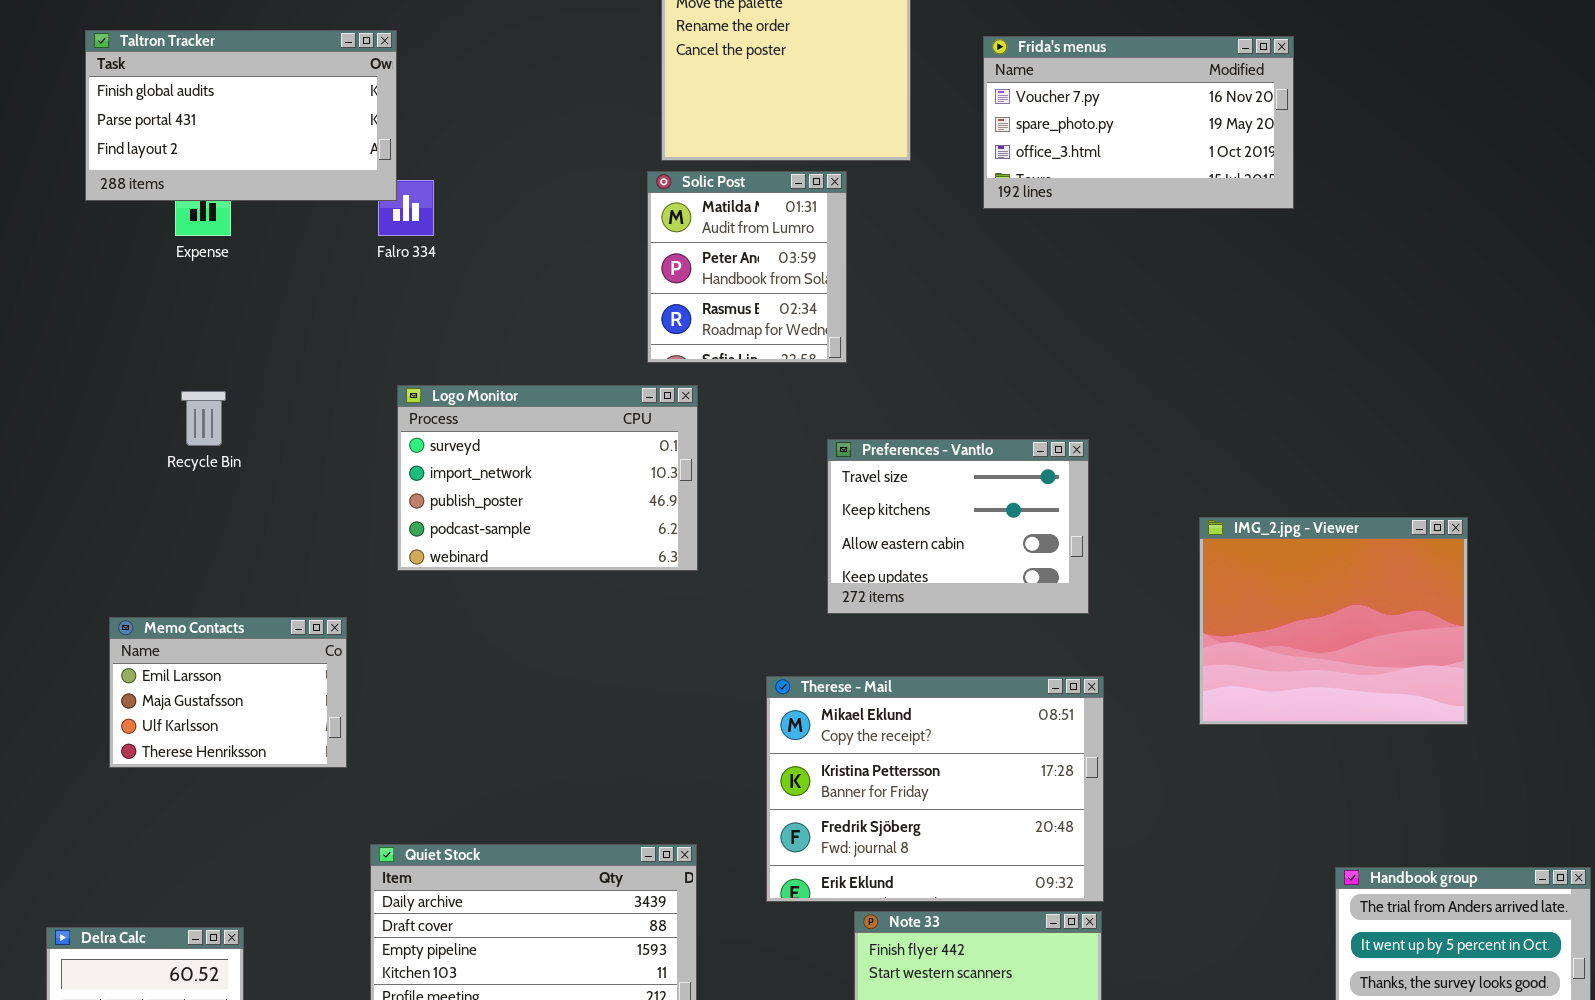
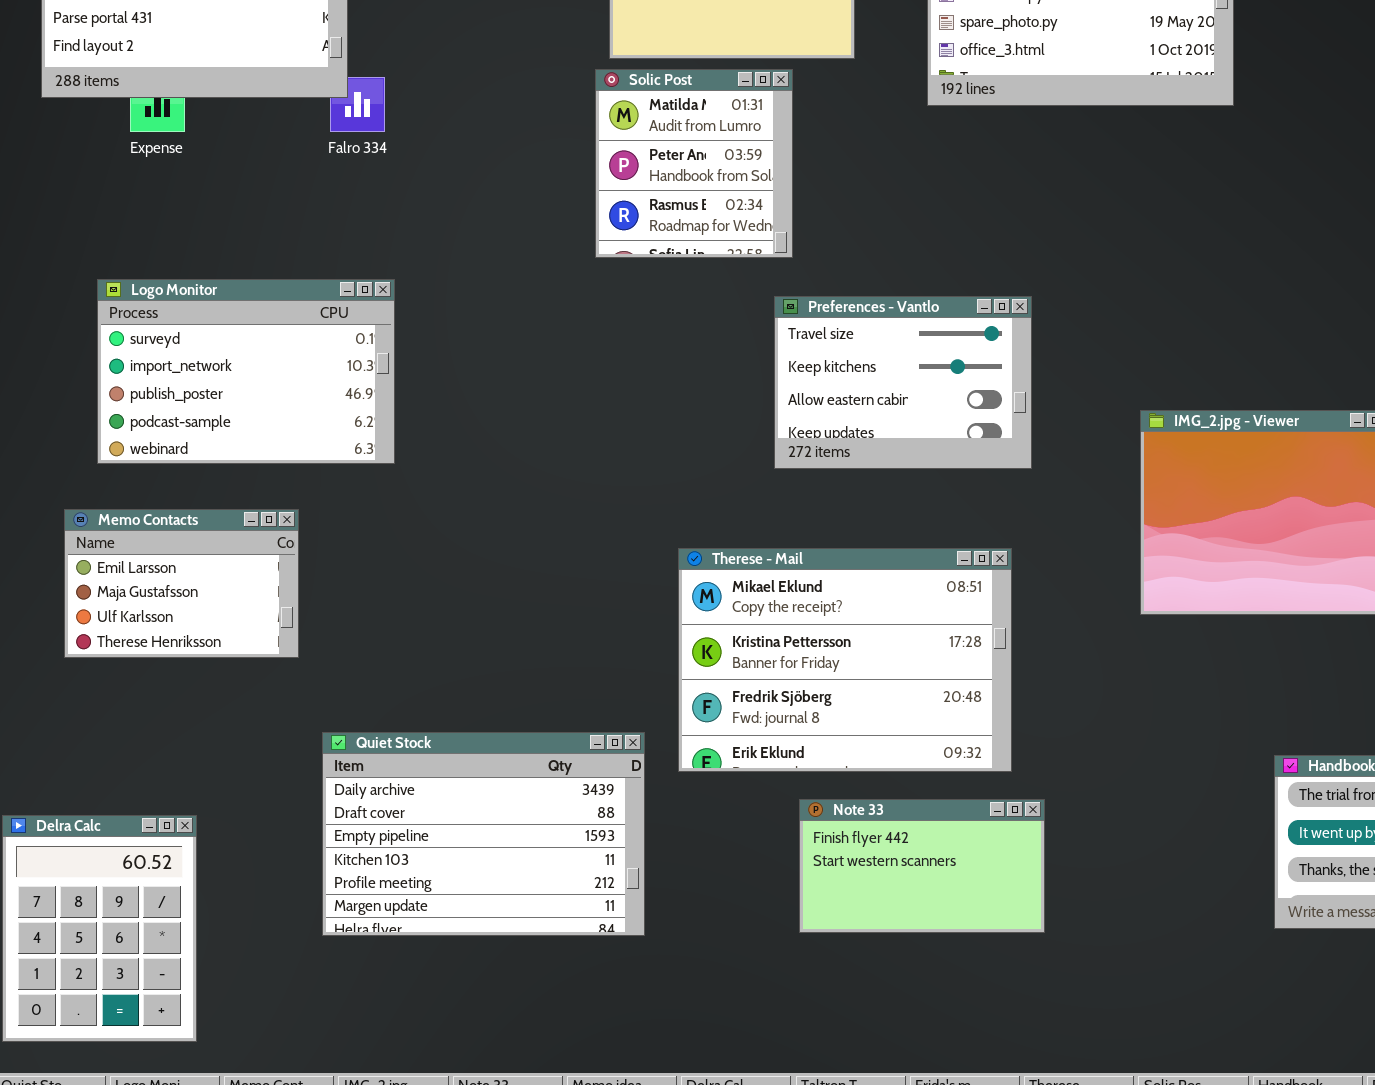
Logo Monitor: [397,385,698,571] -> [97,279,395,464], moved
Preferences - Vantlo: [827,439,1089,614] -> [774,296,1032,469], moved
Therese - Mail: [766,676,1104,902] -> [678,548,1012,772], moved

